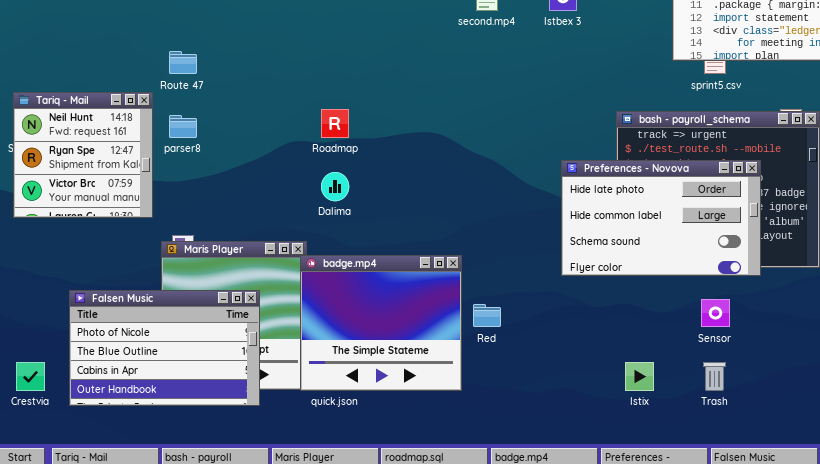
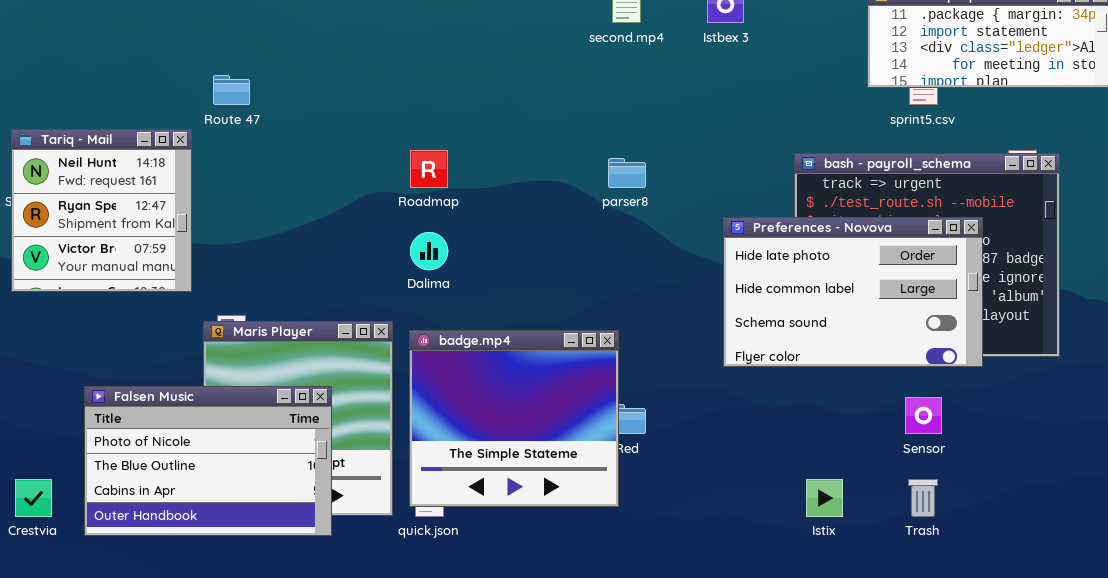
parser8: [169,115,197,138] -> [608,158,646,188], moved
badge.mp4: [300,255,462,391] -> [409,330,619,507], moved

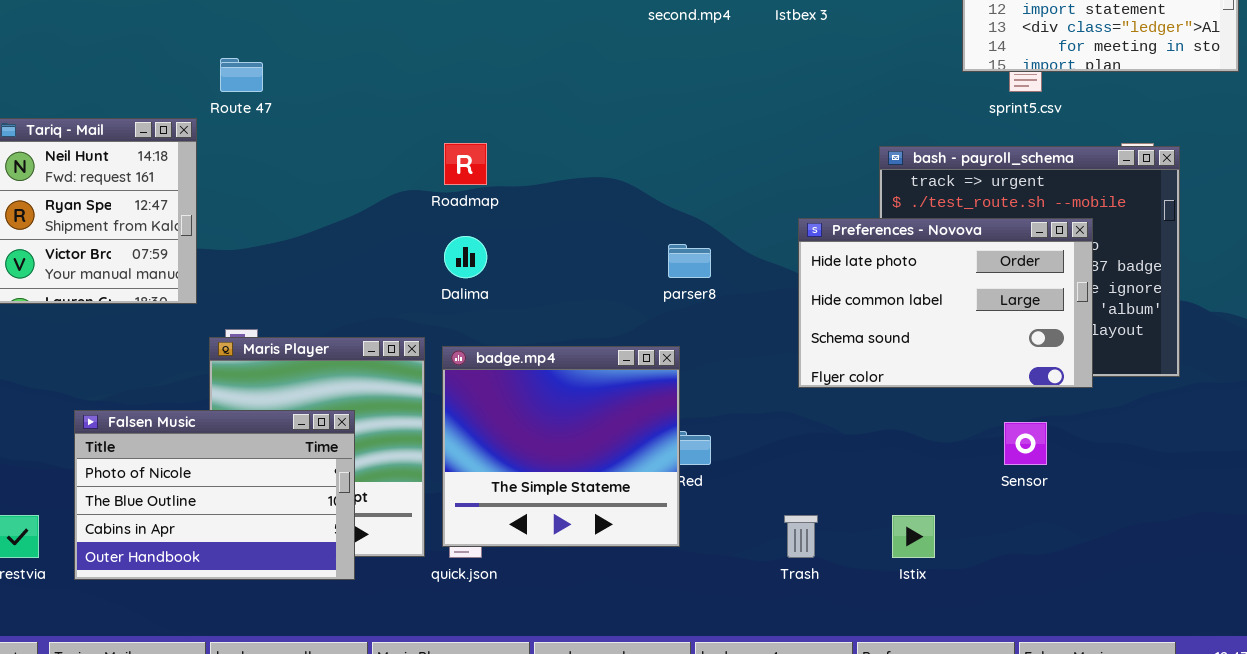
parser8: [608,158,646,188] -> [668,244,711,278], moved
Trash: [908,479,938,517] -> [784,515,818,558], moved

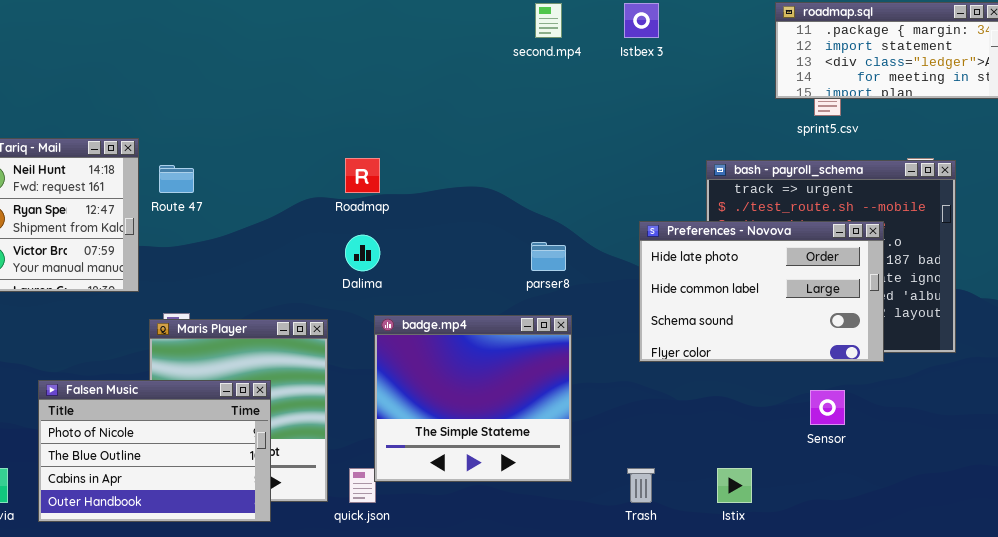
Route 47: [220,58,263,92] -> [159,165,194,193], moved
badge.mp4: [442,346,680,547] -> [374,315,572,482], moved

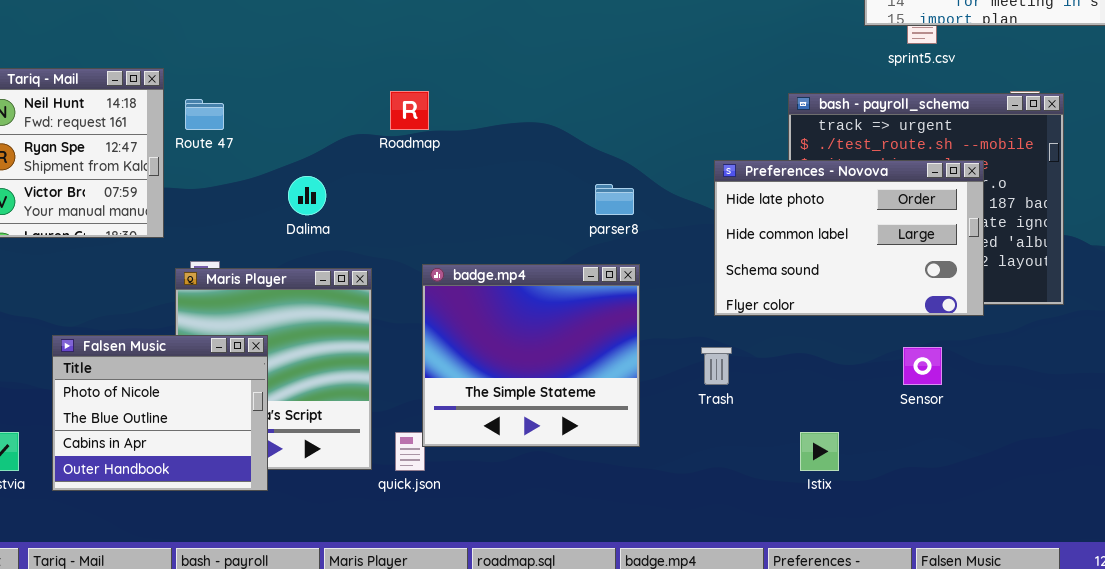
Dalima: [345,235,380,271] -> [288,176,326,215], moved
Falsen Music: [38,380,271,522] -> [52,335,268,491], resized
Trash: [627,468,655,503] -> [701,347,732,385], moved

